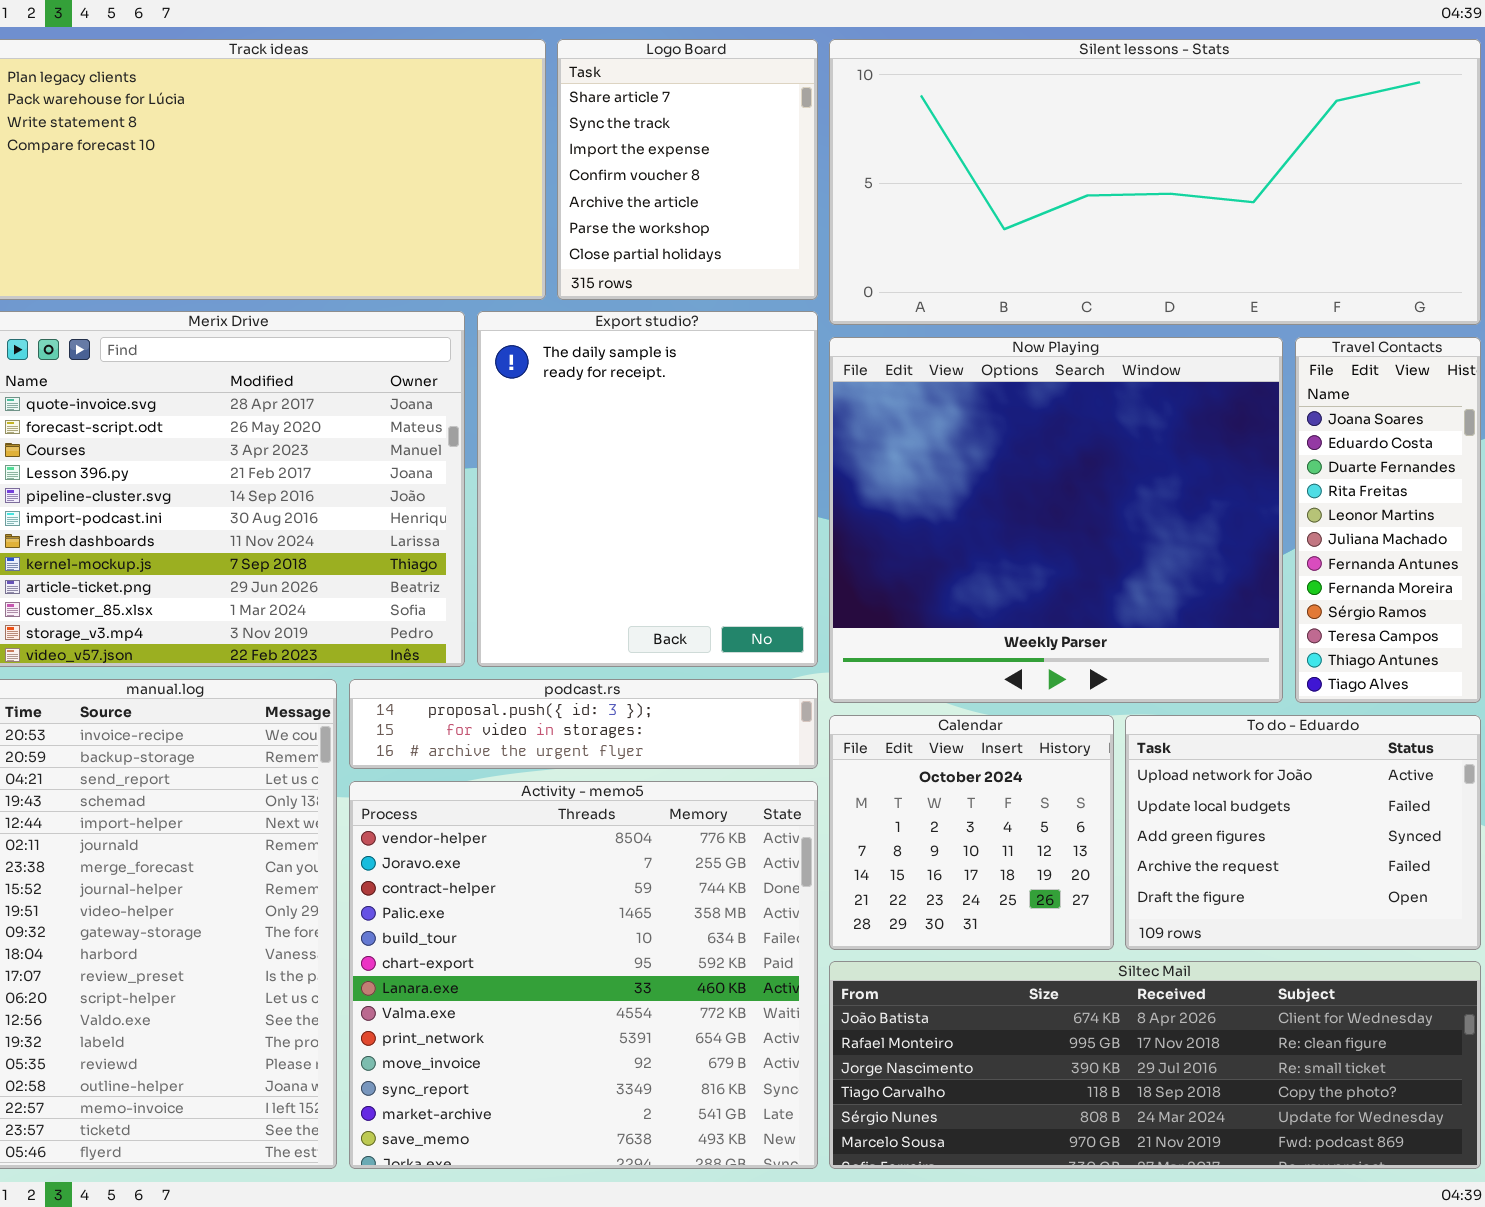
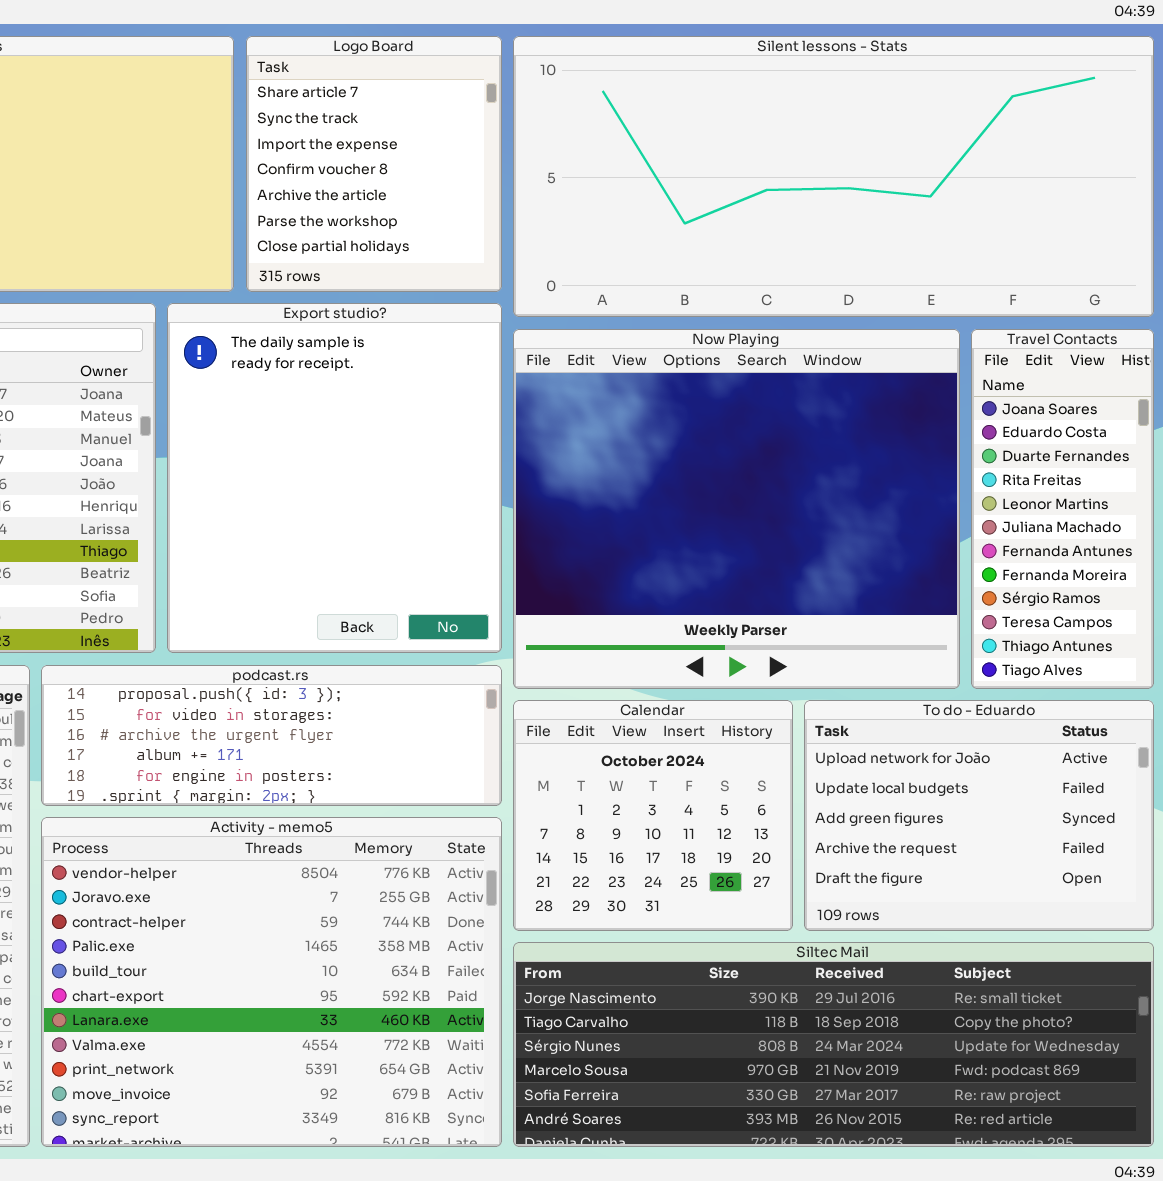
podcast.rs: [349,679,818,769] -> [41,665,502,806], resized
Activity - memo5: [349,781,818,1169] -> [41,817,502,1147], resized
Siltec Mail: [829,961,1481,1169] -> [513,942,1154,1147], scrolled down 2 rows

